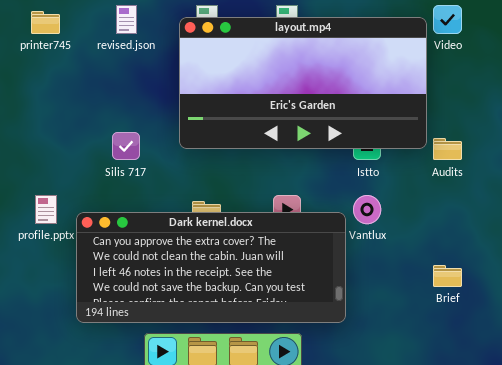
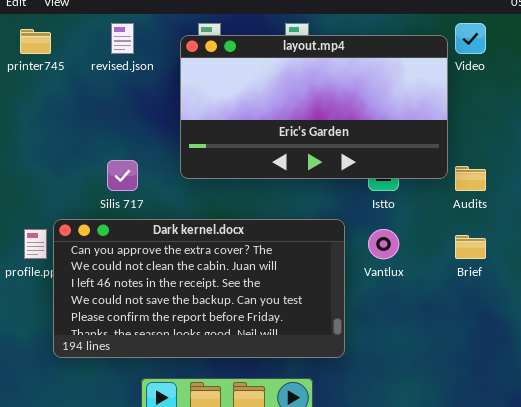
Dark kernel.docx: [76,212,346,323] -> [53,219,345,358], moved, resized
Brief: [433,265,462,287] -> [455,235,486,259], moved

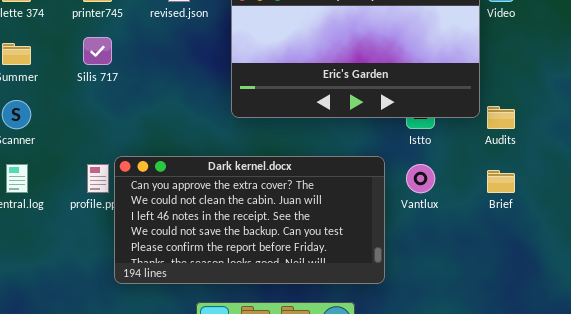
Silis 717: [107,160,138,191] -> [83,37,112,65], moved

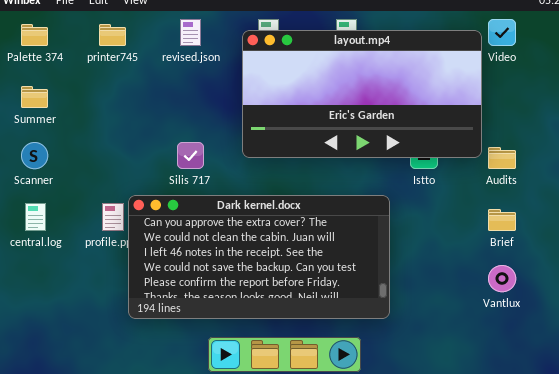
Silis 717: [83,37,112,65] -> [177,142,204,169], moved
Vantlux: [406,164,435,193] -> [488,265,516,292], moved

